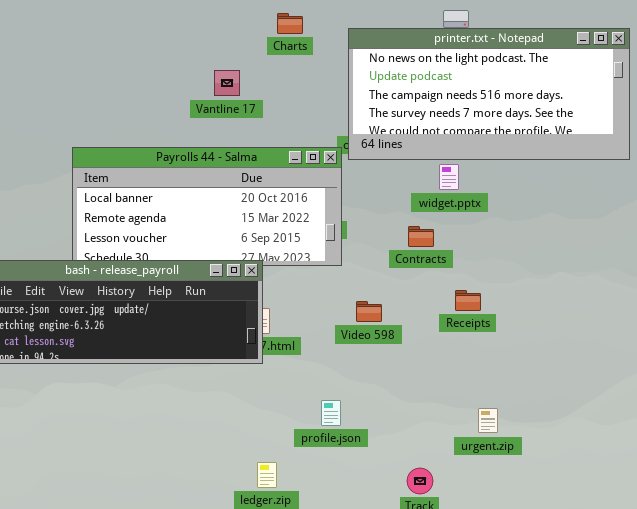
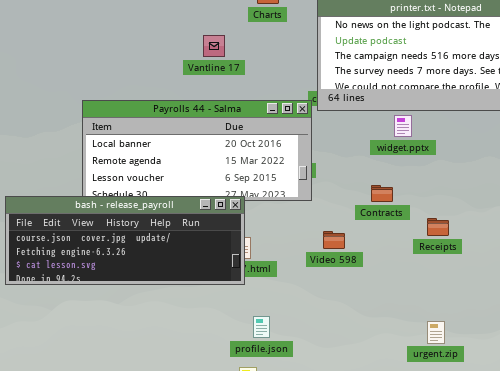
Contracts: [408,226,434,247] -> [371,185,393,202], moved
Receipts: [455,290,481,311] -> [427,218,449,236], moved
profile.json: [321,400,341,426] -> [253,316,270,338], moved

